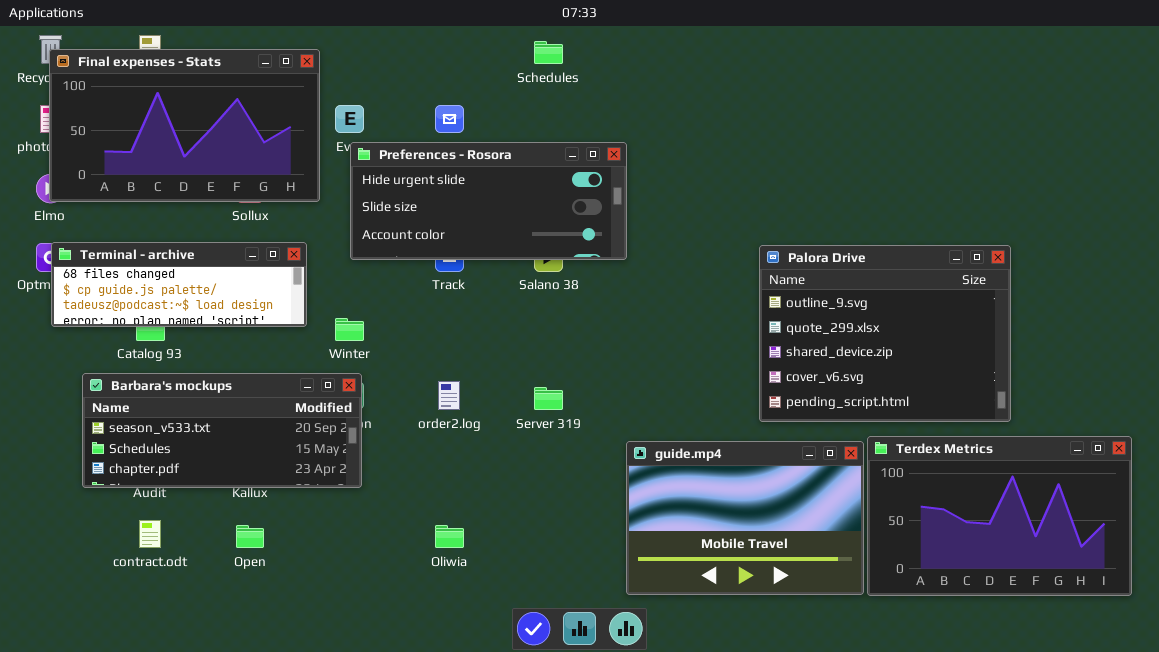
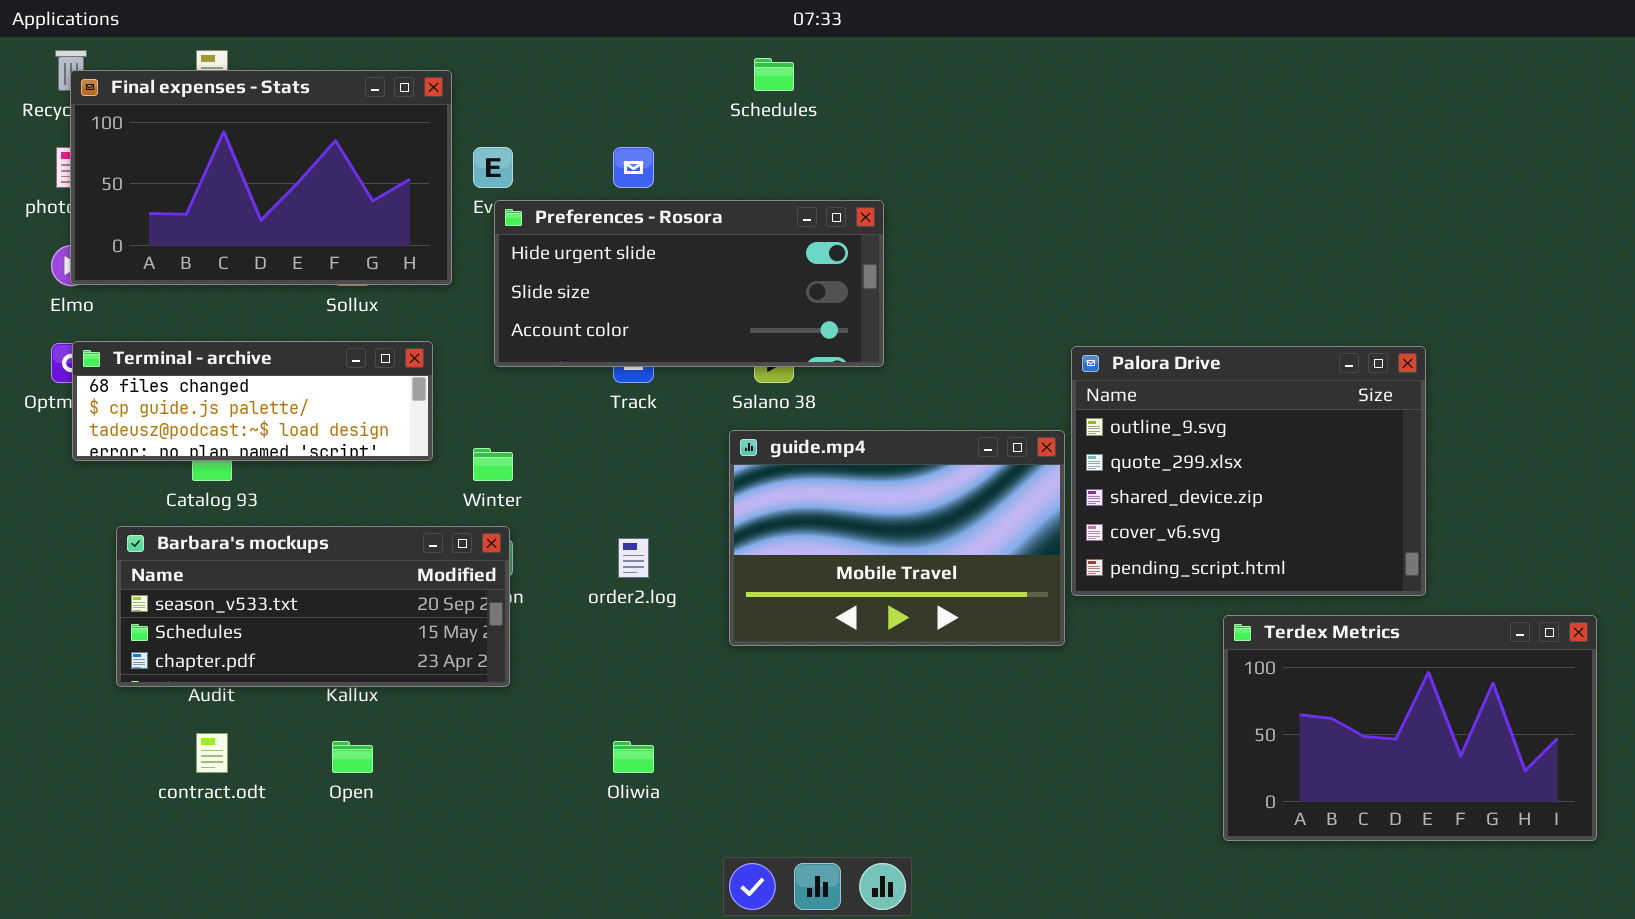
guide.mp4: [626,441,864,595] -> [729,430,1065,646], moved

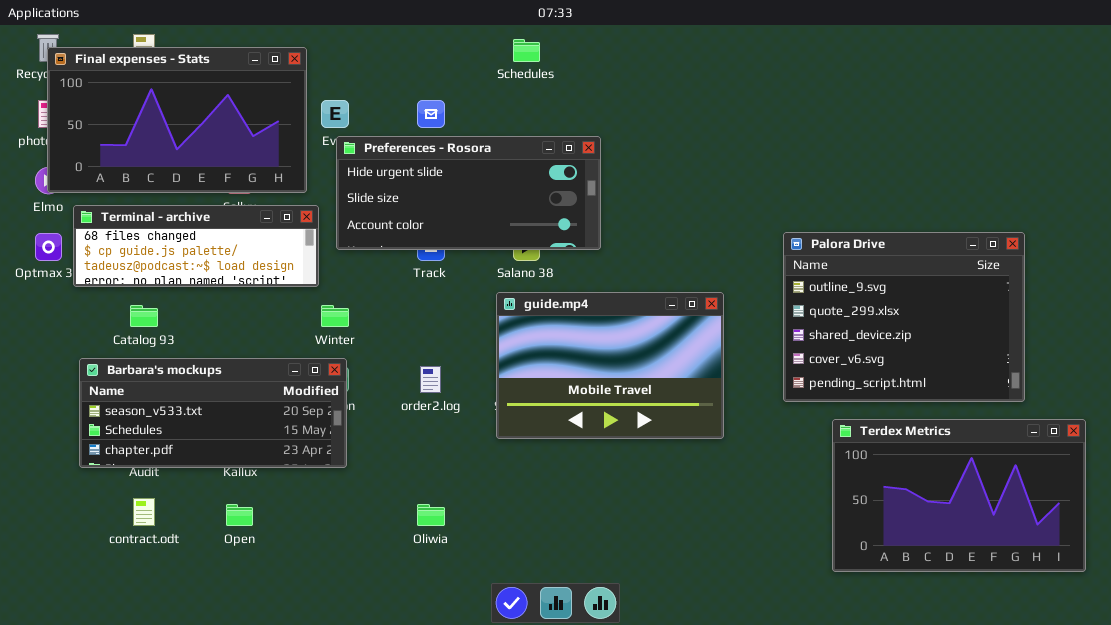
Terminal - archive: [72,341,433,461] -> [73,205,319,287], moved
Palora Drive: [1071,346,1426,596] -> [783,232,1025,402], moved

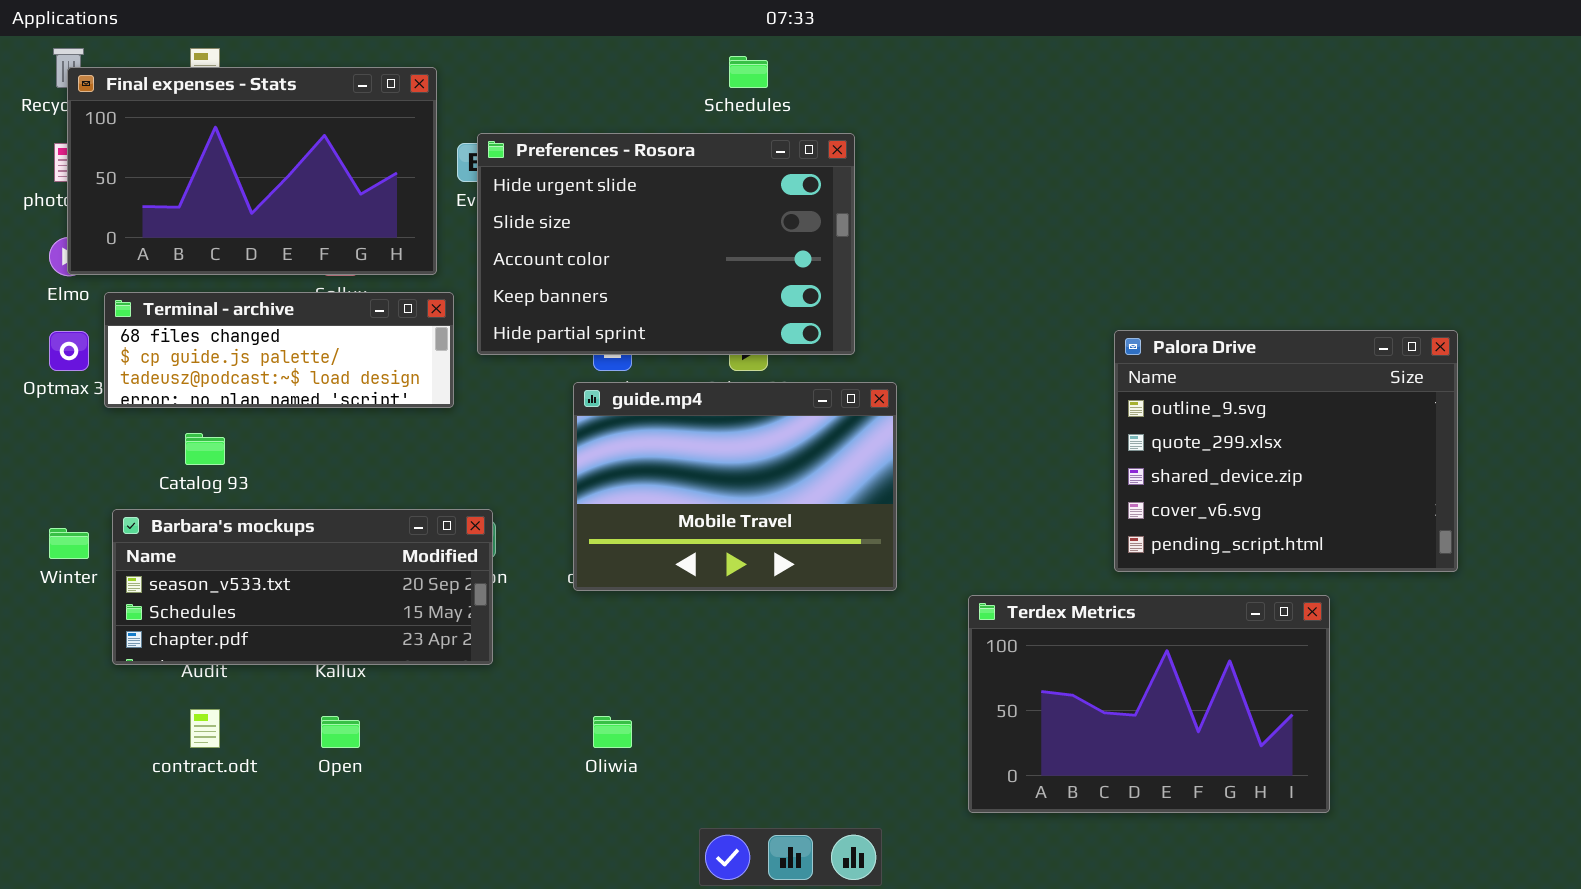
Preferences - Rosora: [336,136,601,250] -> [477,133,855,355], resized
guide.mp4: [496,292,724,439] -> [573,382,897,591], moved
Winter: [321,305,349,327] -> [49,528,89,559], moved
Terdex Metrics: [832,419,1086,572] -> [968,595,1330,813], moved

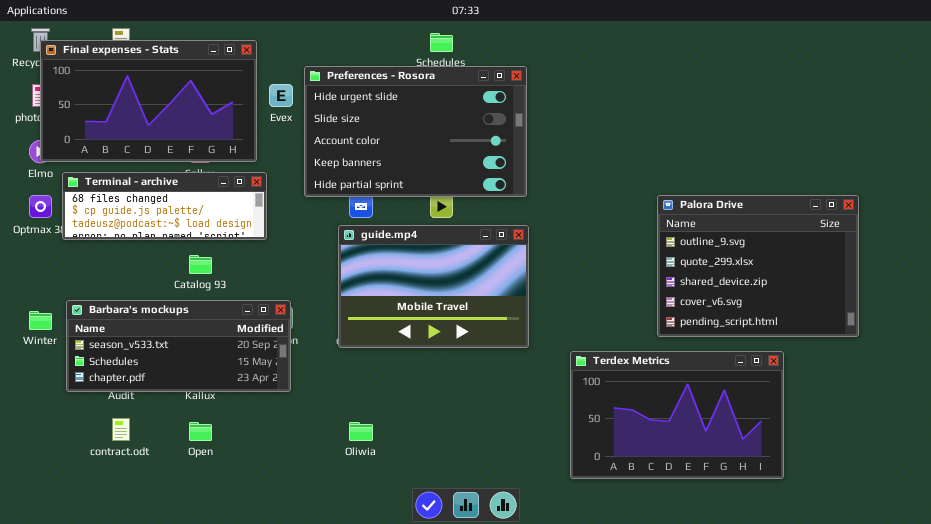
Preferences - Rosora: [477,133,855,355] -> [304,66,527,197], moved
Catalog 93: [185,433,225,465] -> [189,255,212,274], moved

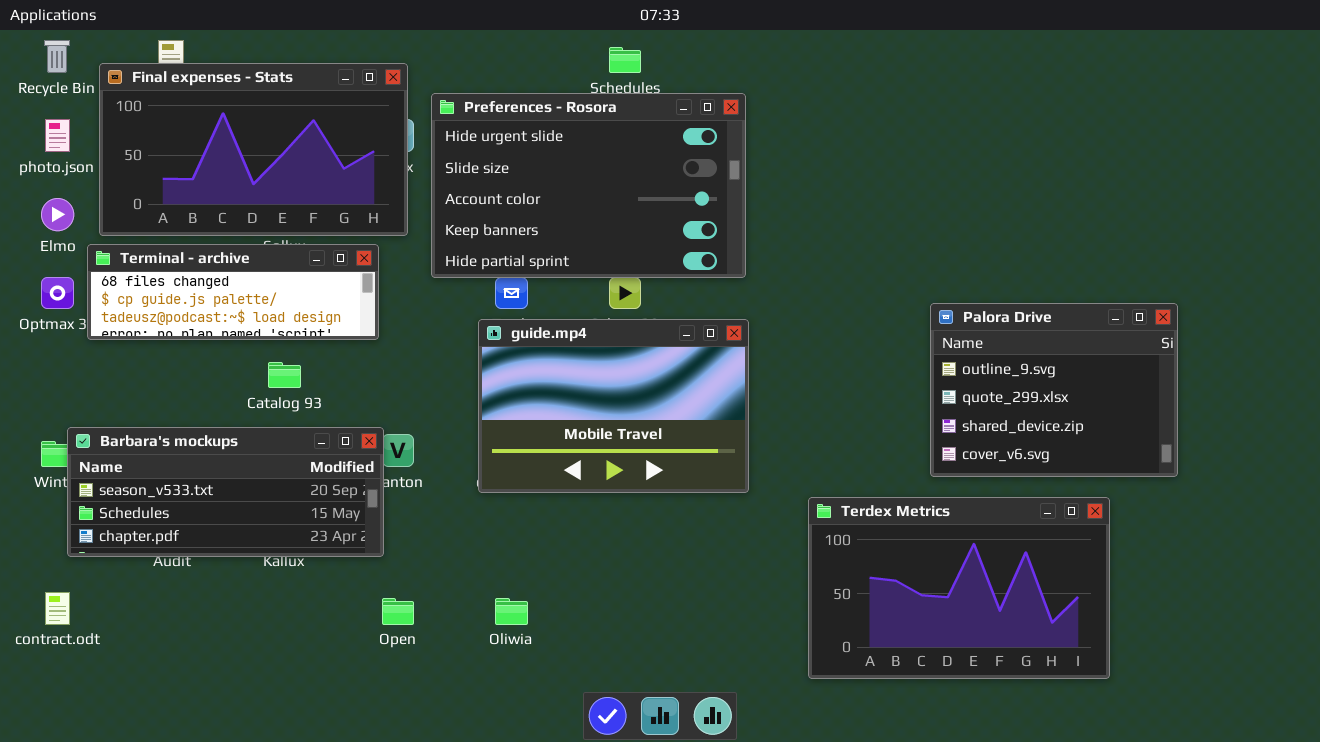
Final expenses - Stats: [40,40,257,162] -> [99,63,408,236], moved
Palora Drive: [657,195,859,337] -> [930,303,1178,477], resized
Barbara's mockups: [66,300,291,392] -> [67,427,384,557], moved
contract.odt: [112,418,130,441] -> [45,592,70,625], moved
Open: [189,422,212,441] -> [382,598,414,625], moved

